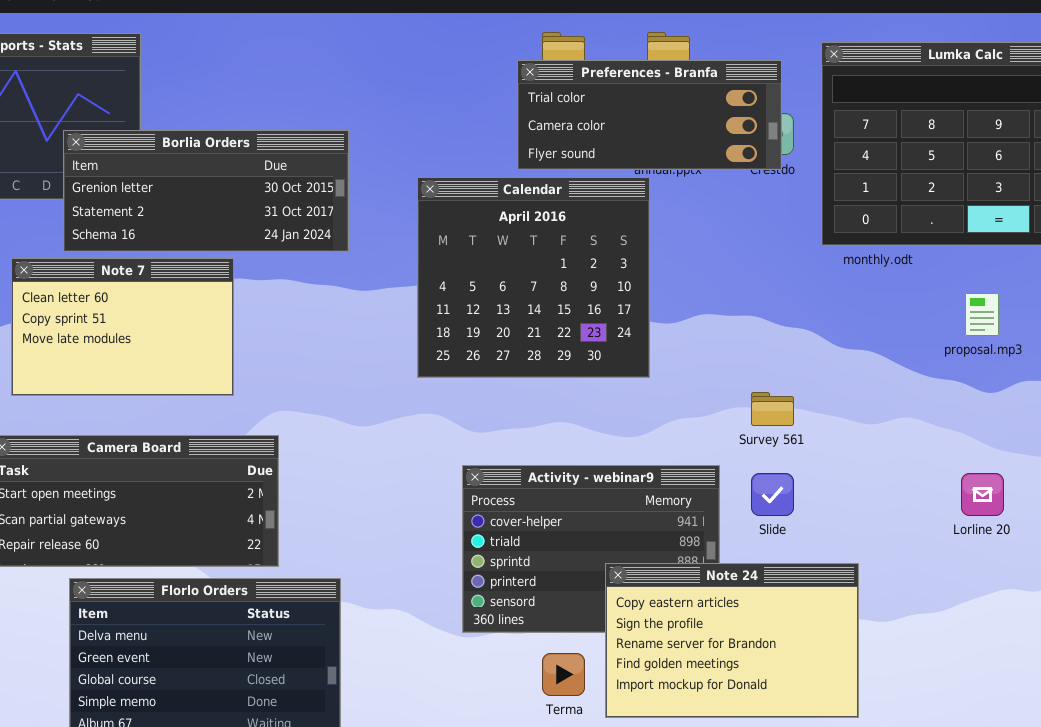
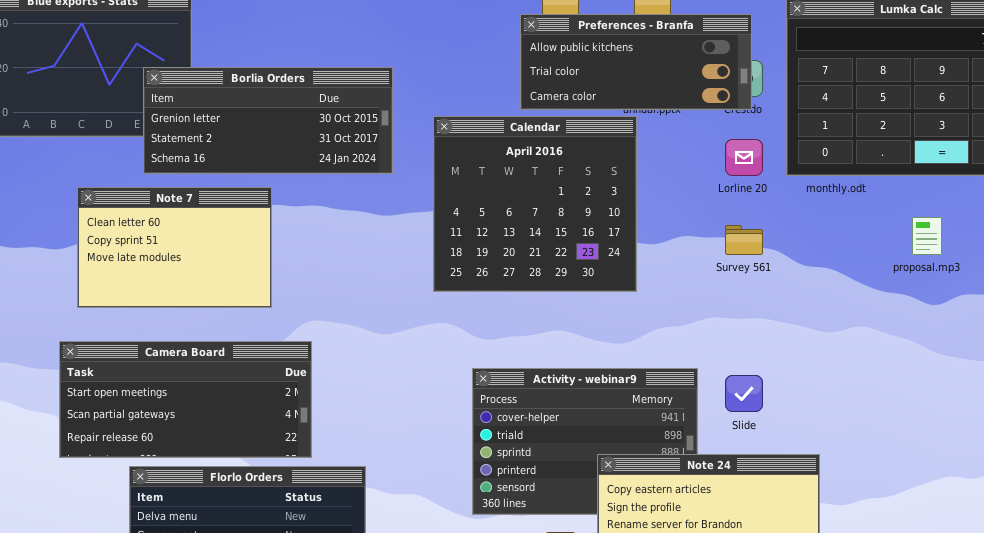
Preferences - Branfa: [517,60,782,170] -> [520,14,752,110], scrolled up 1 row
Borlia Orders: [63,130,349,252] -> [143,67,393,174], moved
Survey 561: [751,392,794,426] -> [725,225,763,255], moved
Lorline 20: [961,473,1004,516] -> [725,139,763,176], moved

